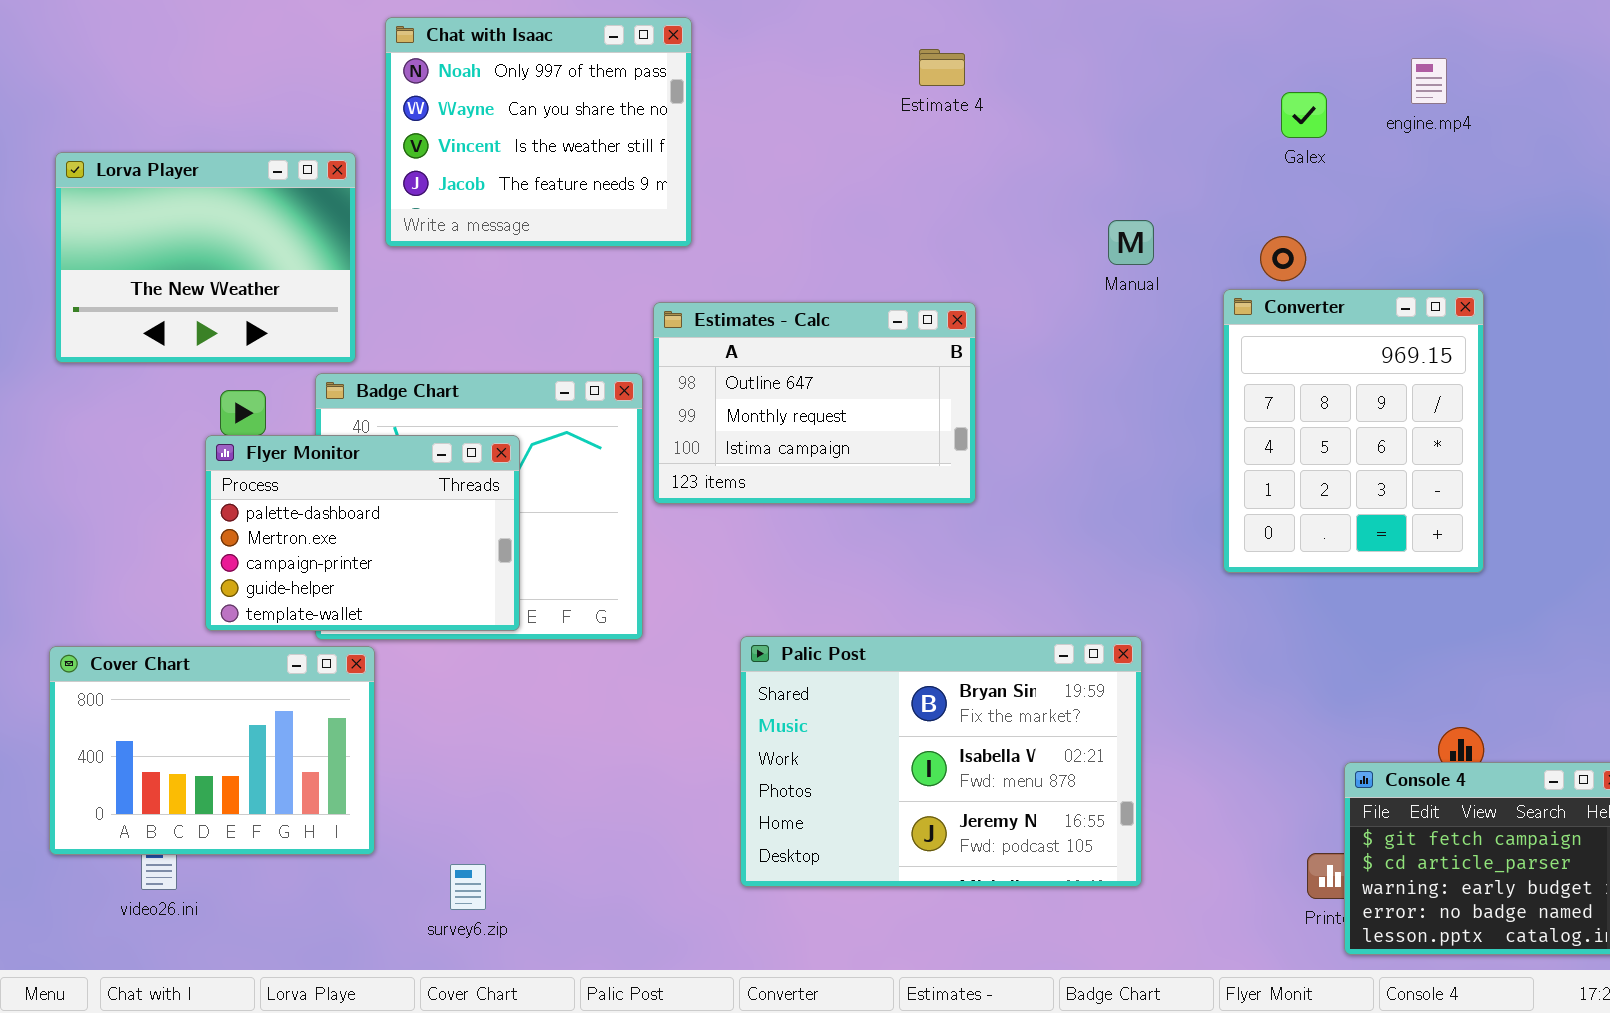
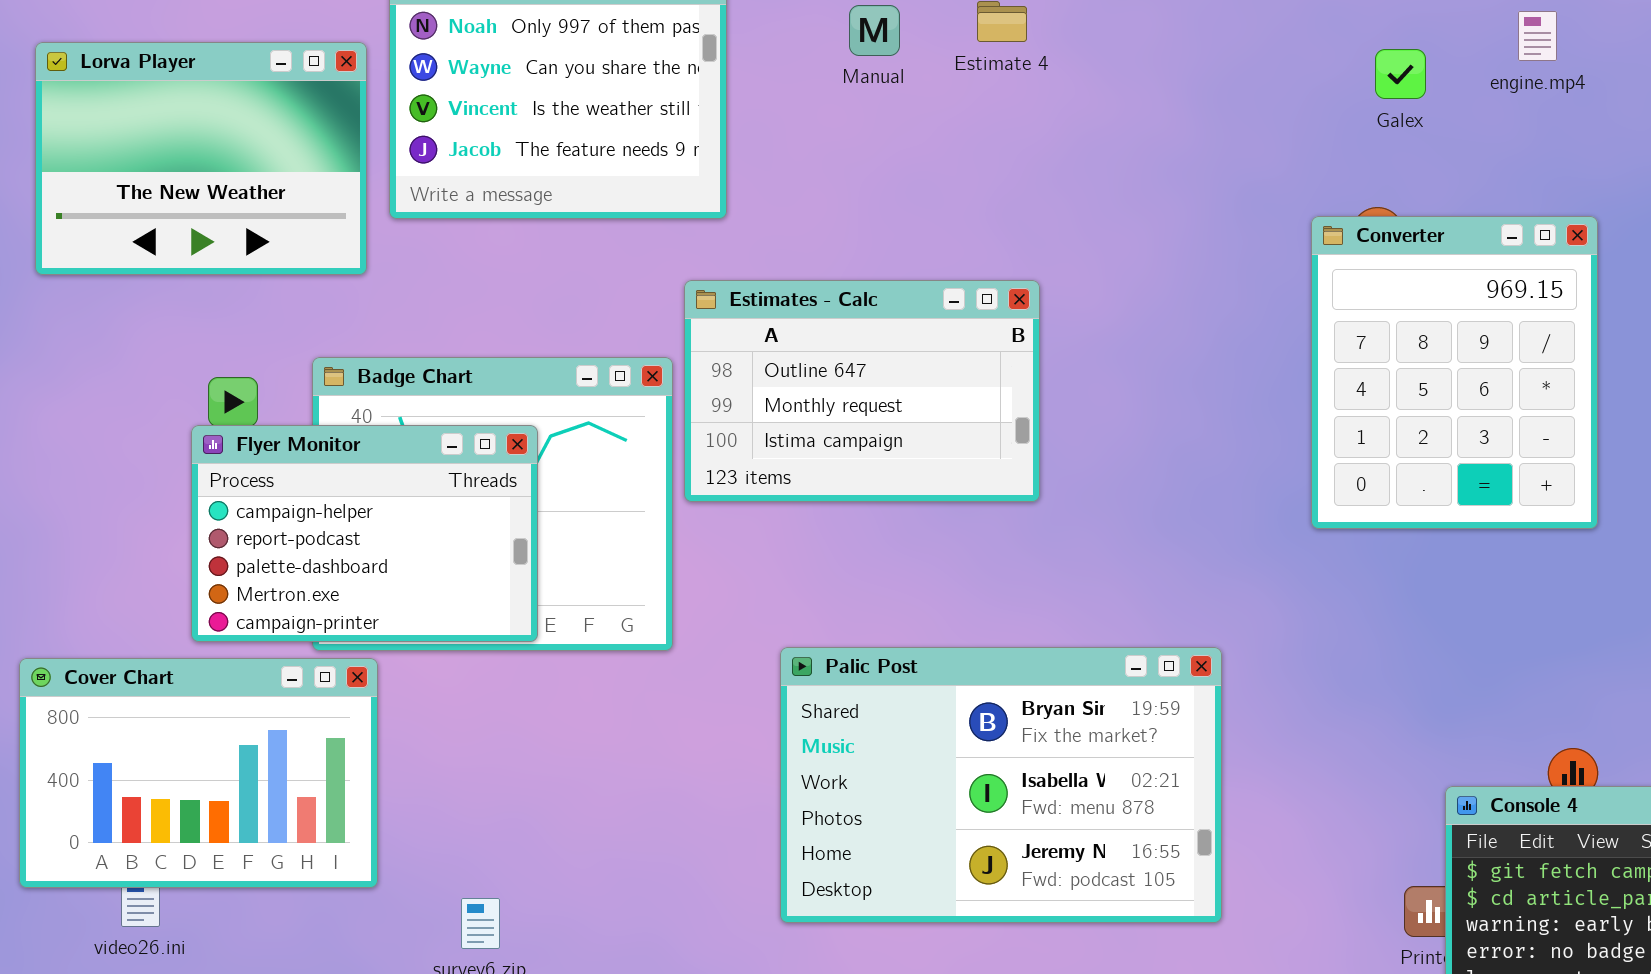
Lorva Player: [55,152,356,363] -> [35,42,367,275], moved
Manual: [1108,220,1154,265] -> [849,5,900,56], moved
Converter: [1223,289,1484,573] -> [1311,216,1598,529], moved
Flyer Monitor: [205,435,520,631] -> [191,425,538,642], scrolled up 2 rows

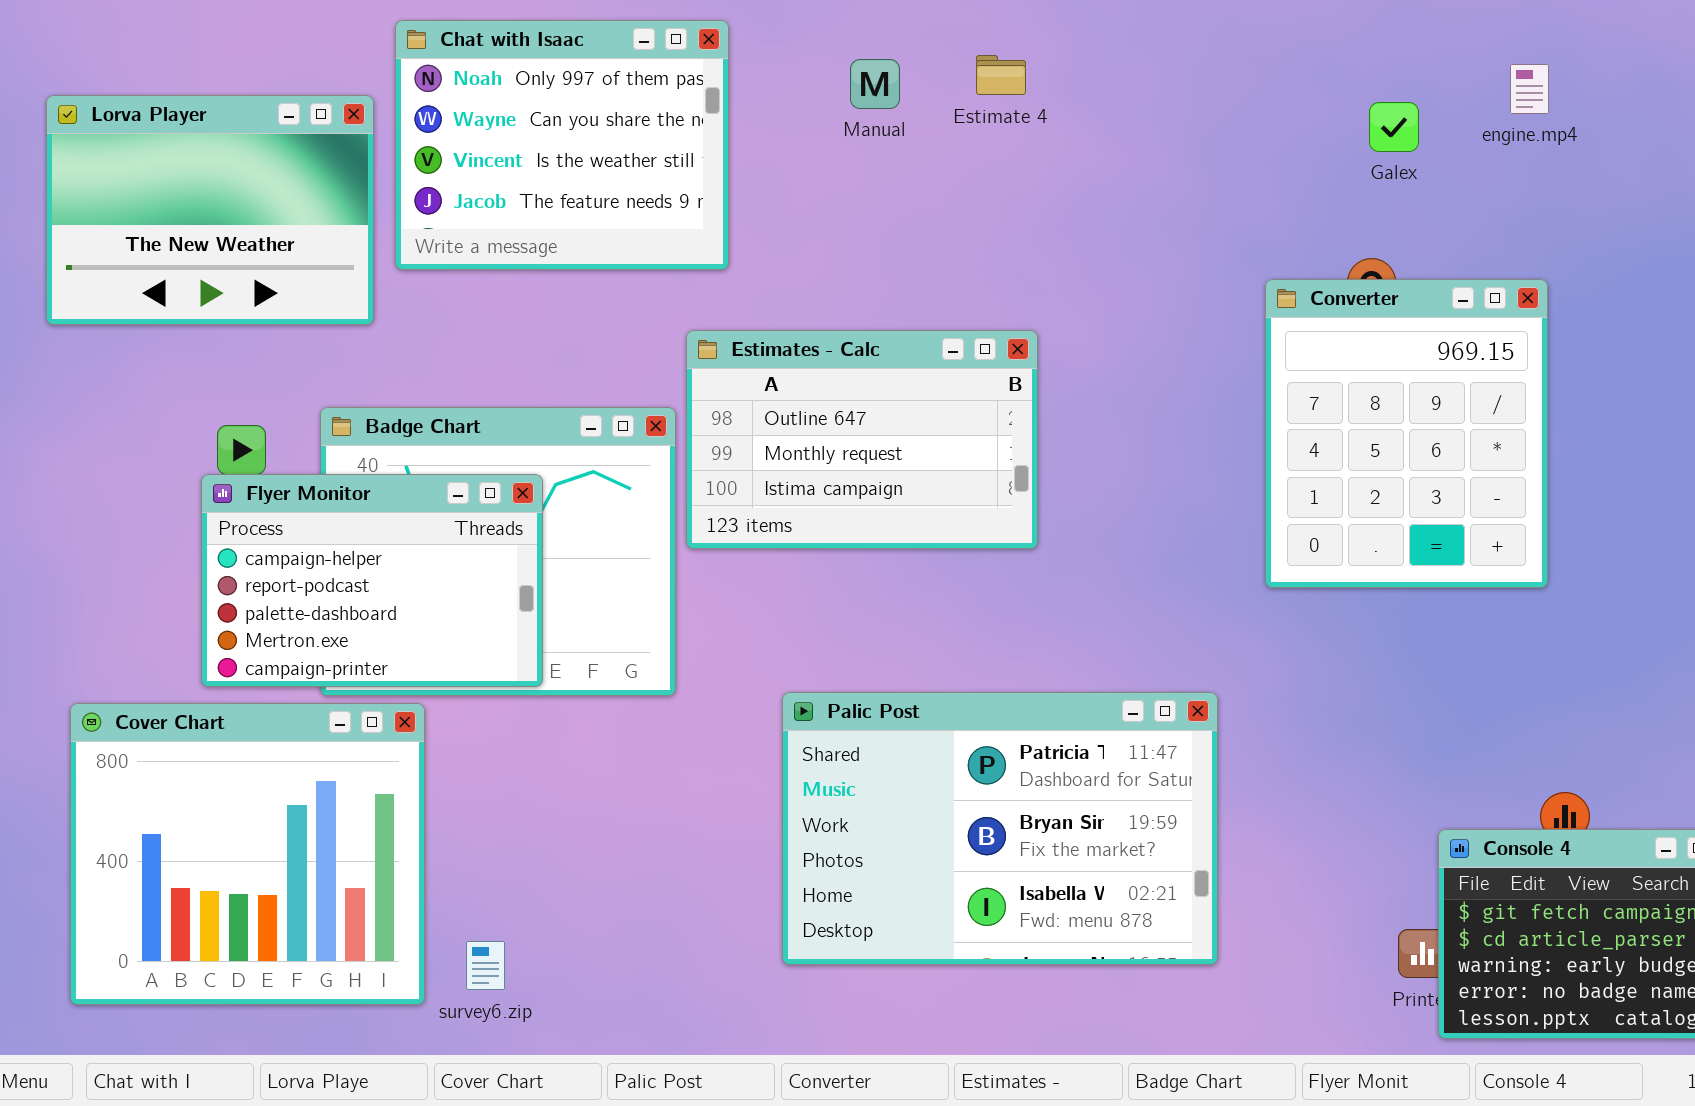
Converter: [1311,216,1598,529] -> [1265,279,1548,588], moved
Palic Post: [780,647,1222,923] -> [782,692,1218,965], scrolled up 1 row
Cover Chart: [19,658,378,888] -> [70,703,425,1005], moved, resized

